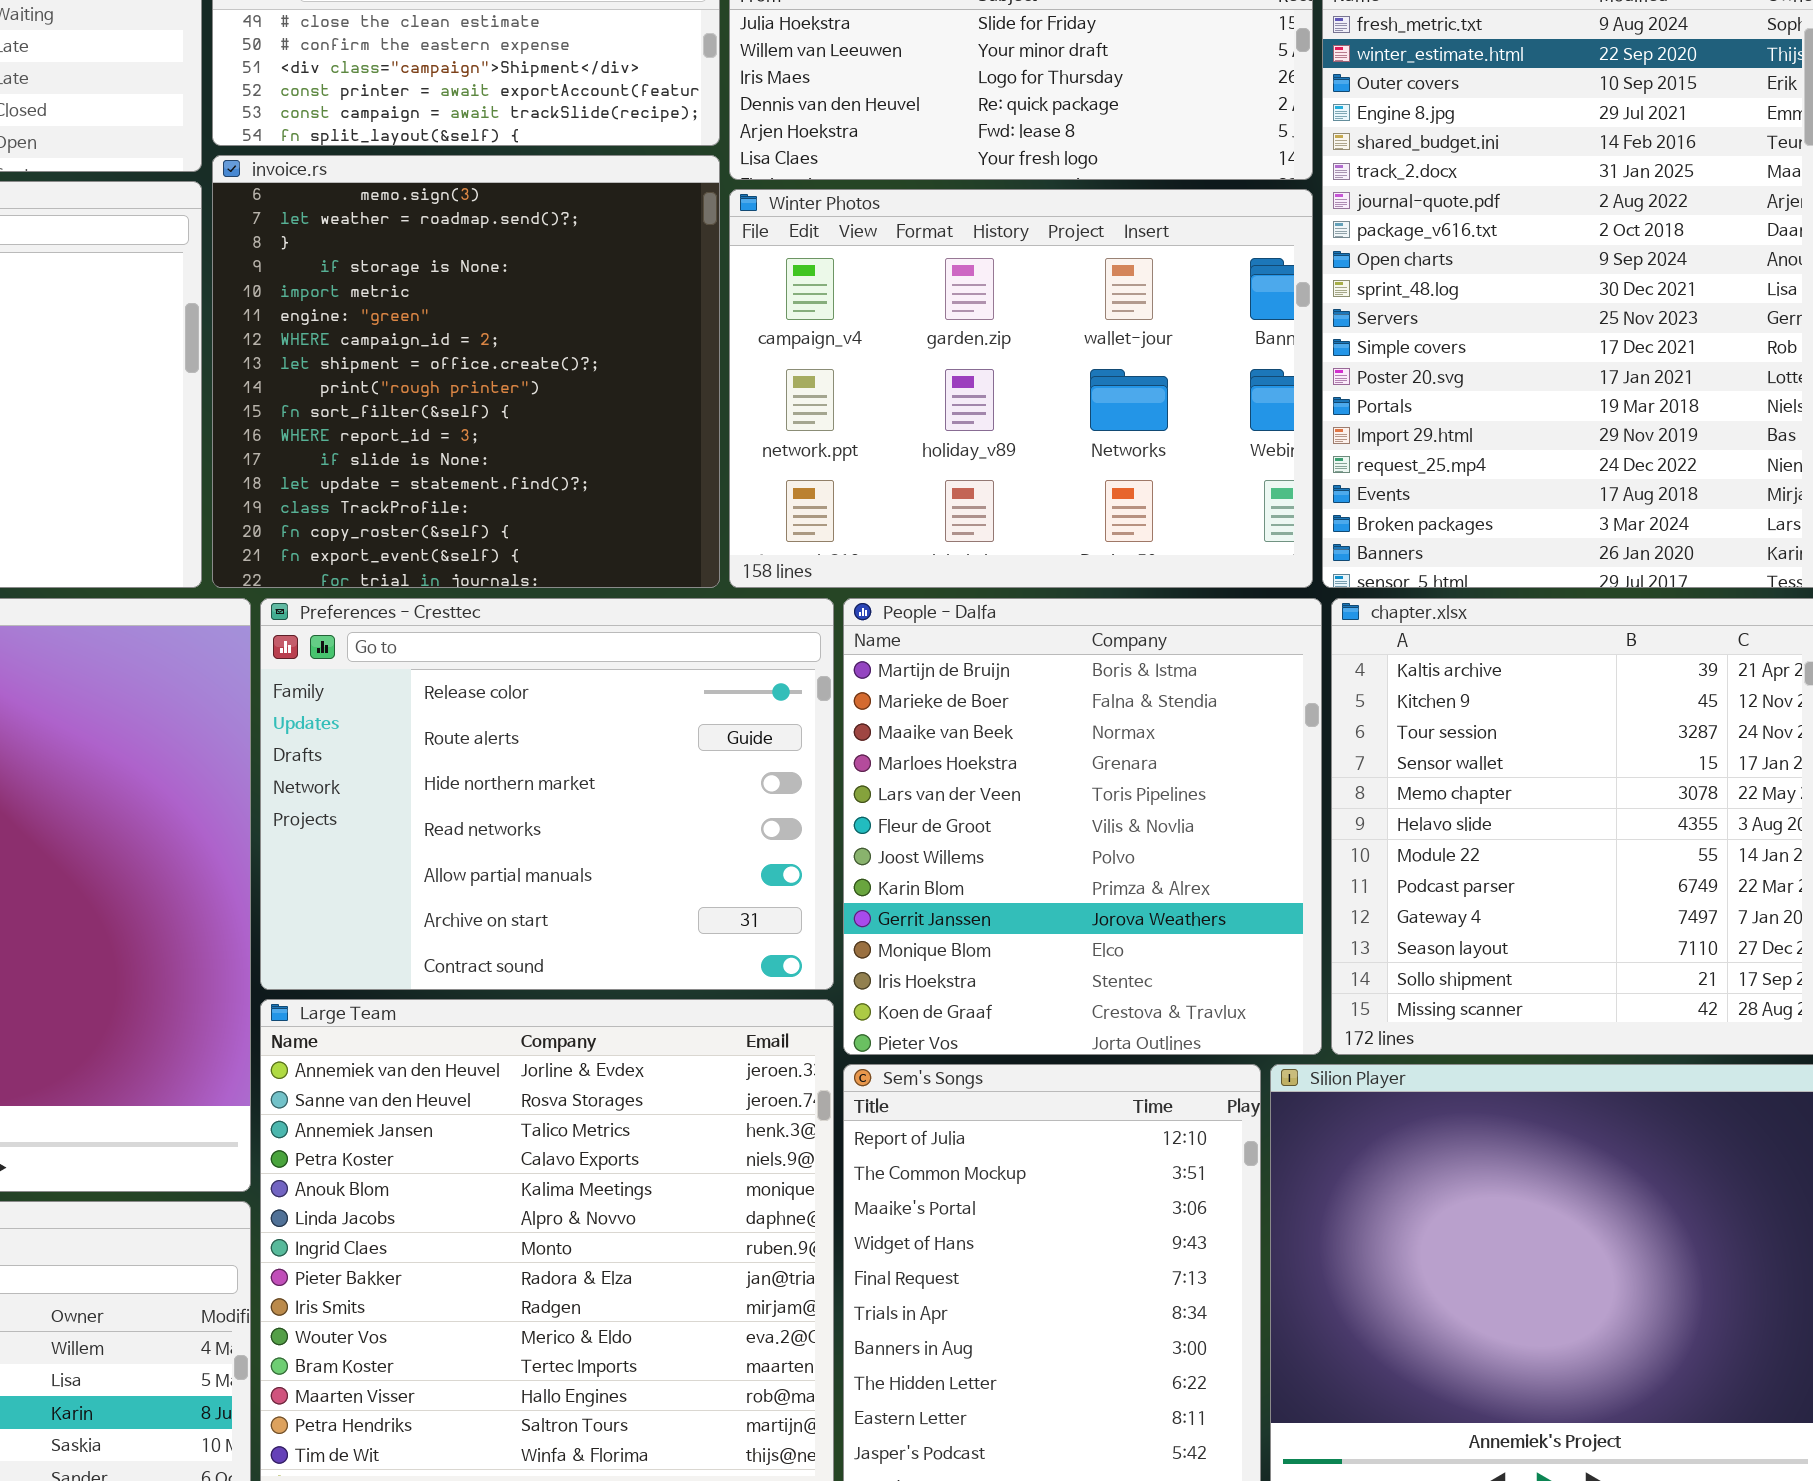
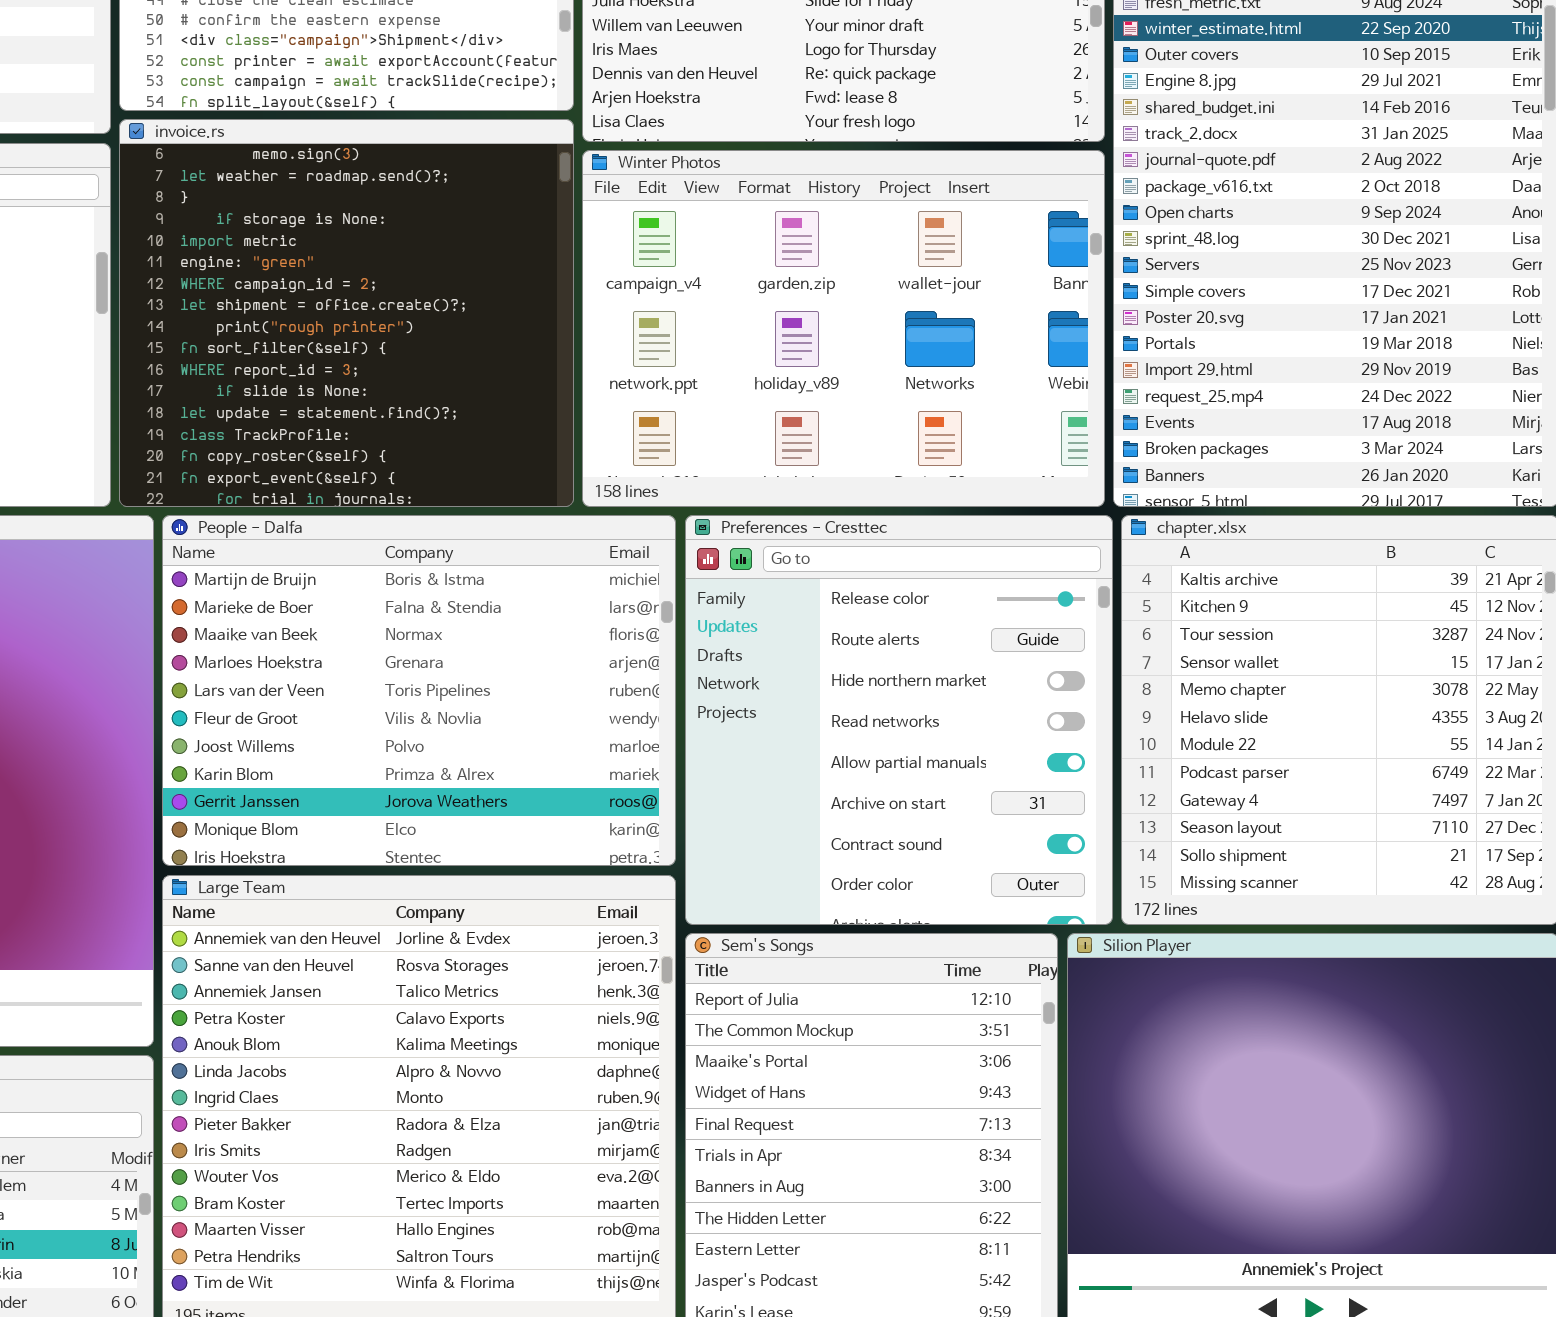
Preferences - Cresttec: [260,598,834,990] -> [685,515,1113,925], moved, resized
People - Dalfa: [843,598,1322,1055] -> [162,515,676,866], moved, resized

